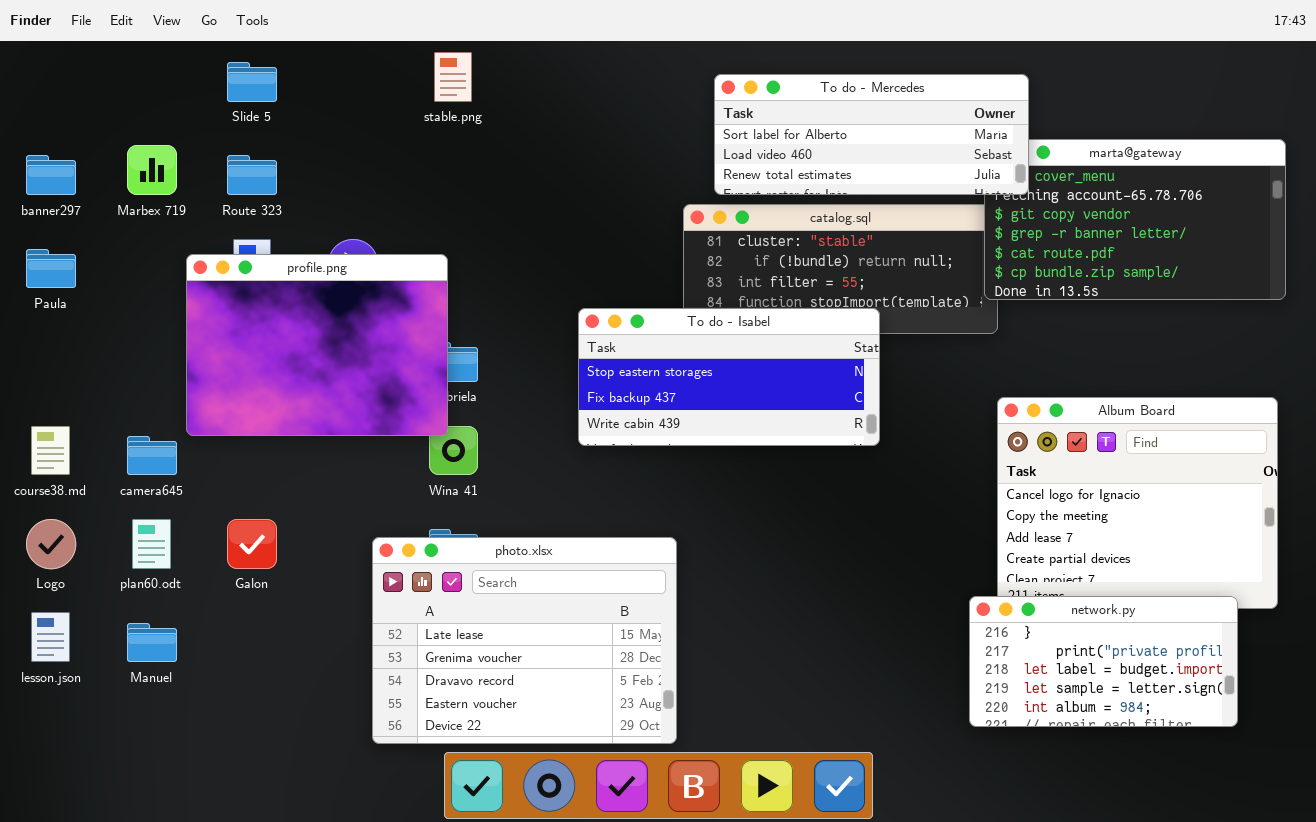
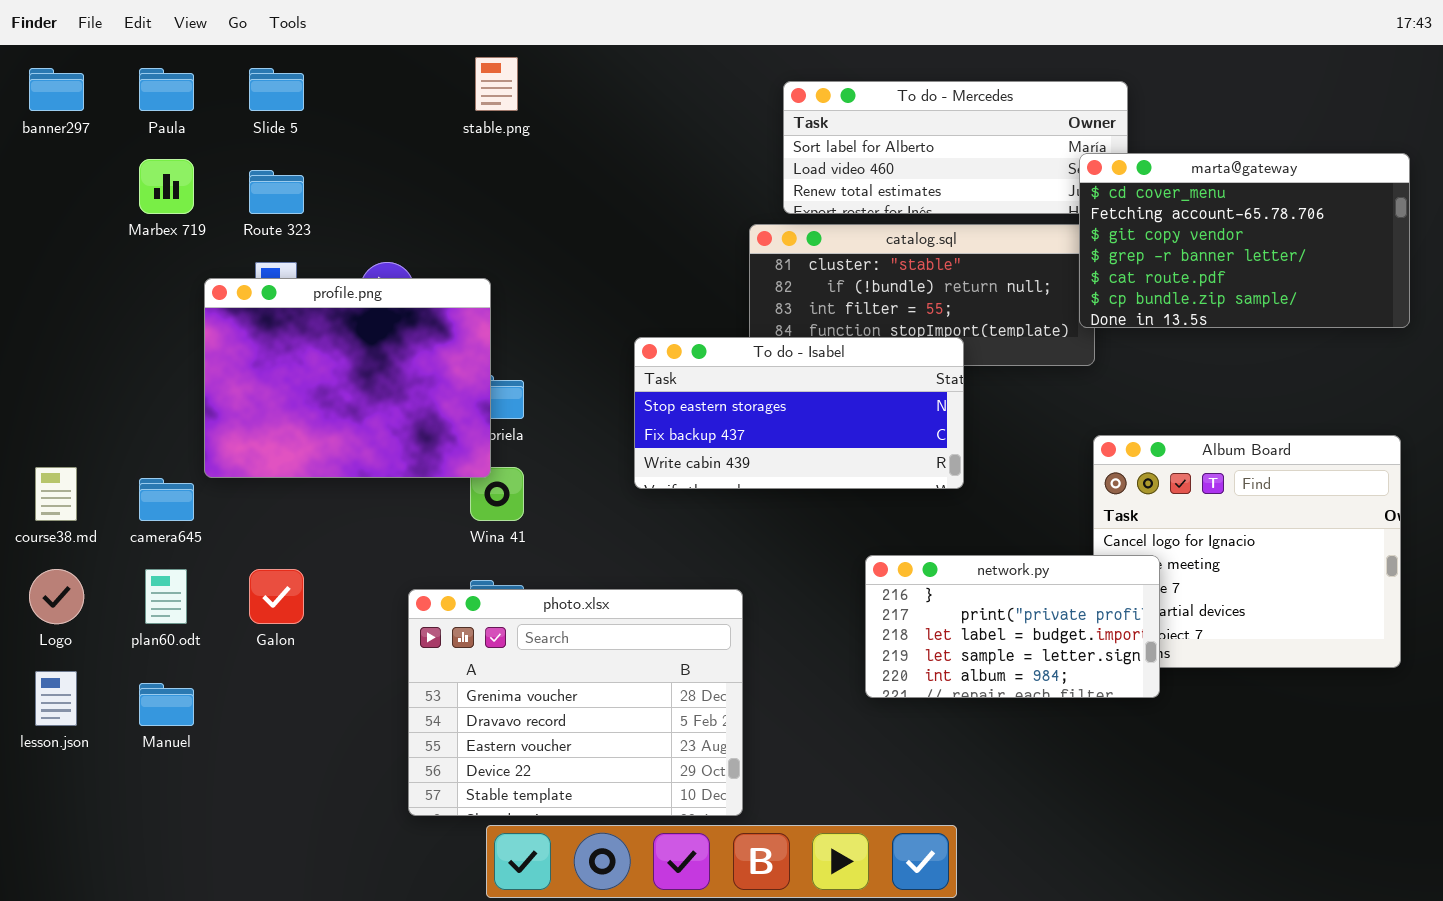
marta@gateway: [984,139,1286,300] -> [1079,153,1410,328], raised
banner297: [26,155,76,195] -> [29,68,84,111], moved
Paula: [26,249,76,288] -> [139,68,194,111], moved
photo.xlsx: [372,537,677,744] -> [408,589,743,816], scrolled down 1 row
network.py: [969,596,1238,727] -> [865,555,1160,698], moved

